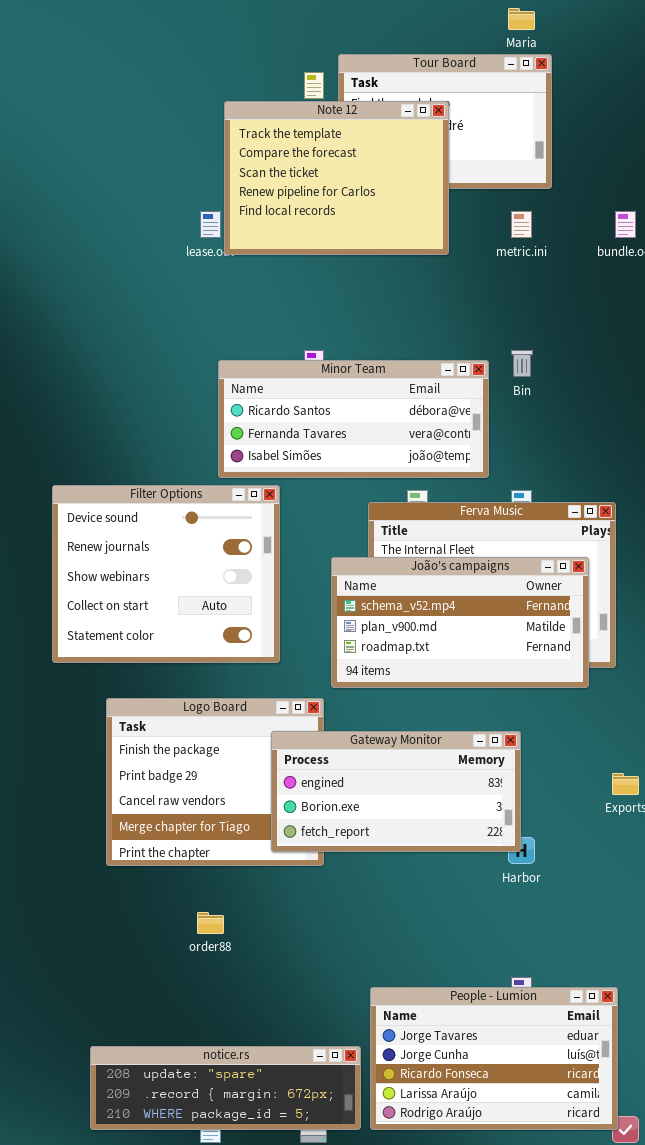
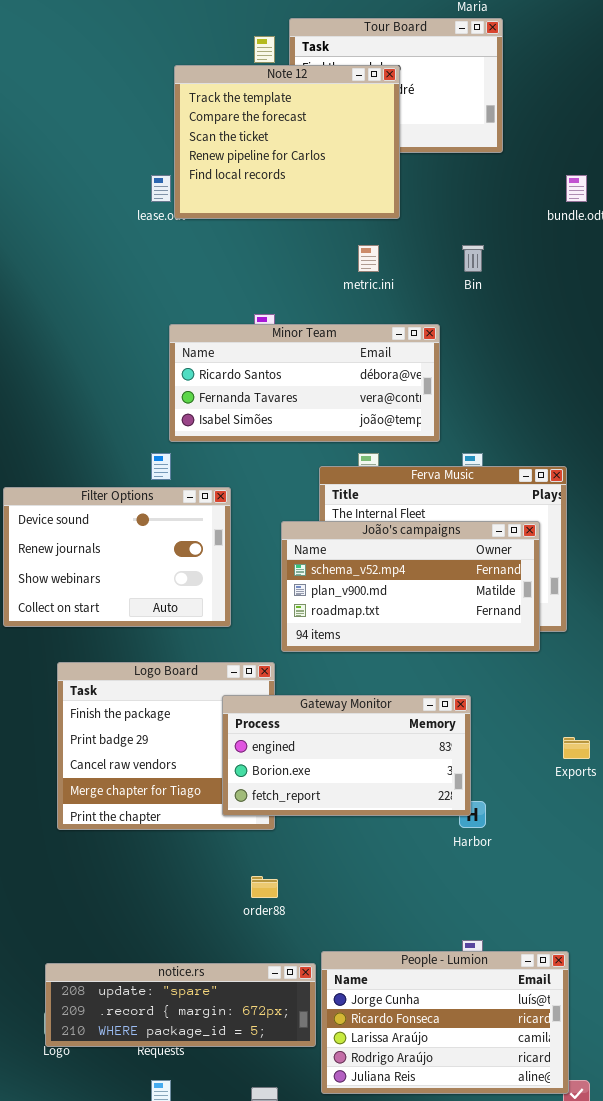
metric.ini: [511,211,532,238] -> [358,245,379,272], moved
Bin: [511,350,533,377] -> [462,245,484,272], moved
Filter Options: [52,485,280,663] -> [3,487,231,627], resized
order88: [197,912,224,934] -> [251,876,278,898], moved
People - Lumion: [370,987,618,1130] -> [321,951,569,1094], scrolled down 1 row
notice.rs: [90,1046,361,1130] -> [45,963,316,1047], moved

